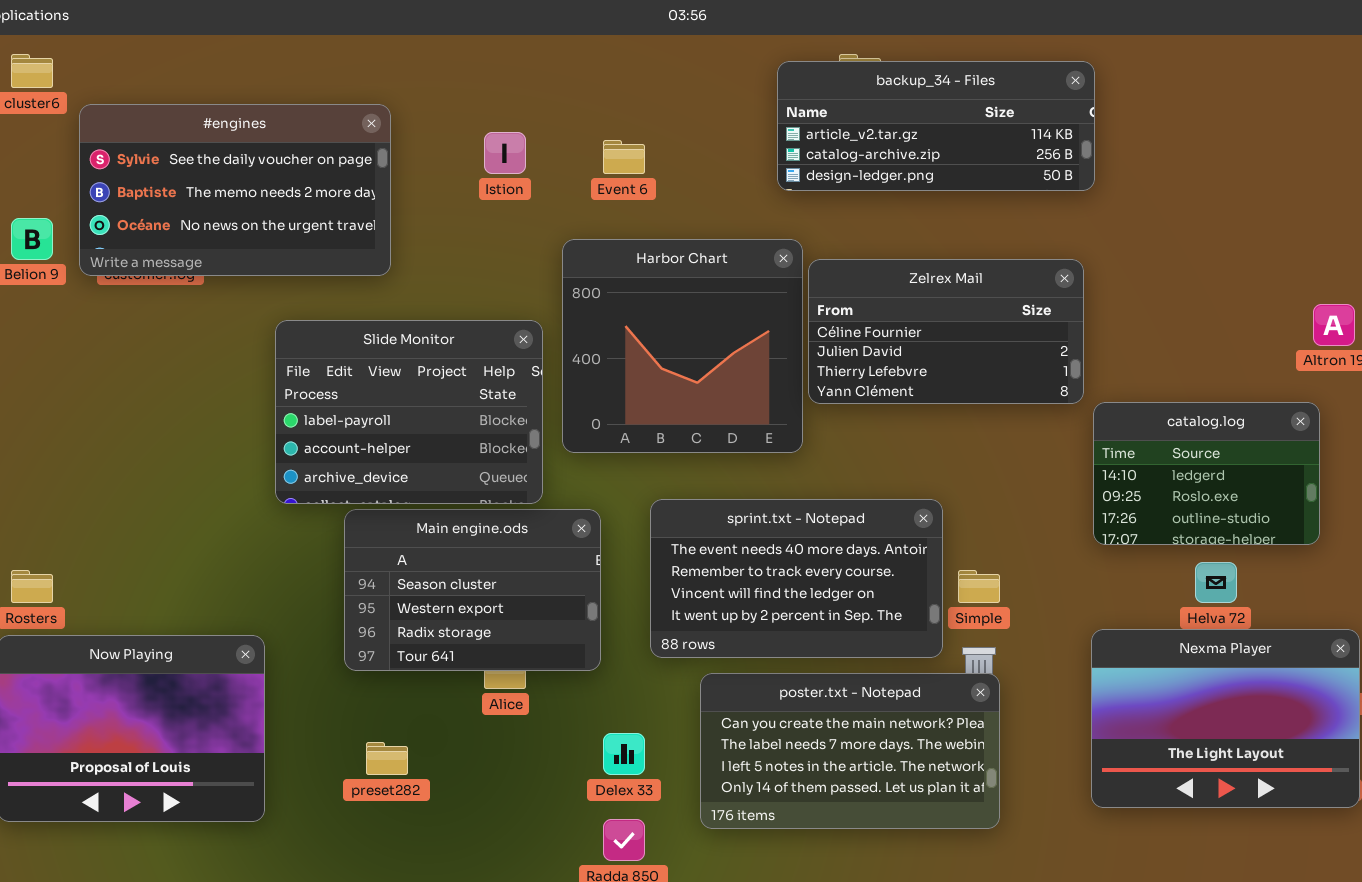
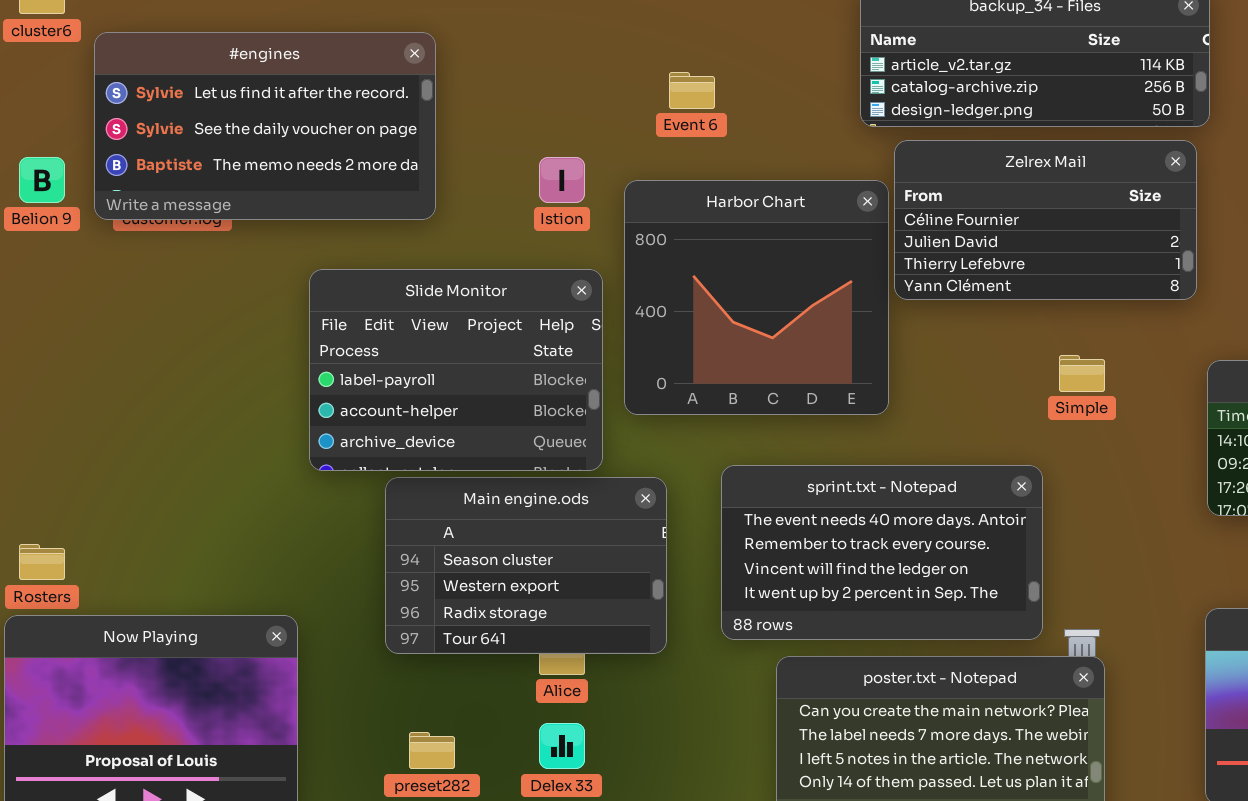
#engines: [79,104,391,276] -> [94,32,436,220], scrolled up 1 row
Istion: [484,132,526,174] -> [539,157,585,203], moved
Zelrex Mail: [808,259,1084,404] -> [894,140,1197,300], moved
Simple: [958,570,1000,603] -> [1059,355,1105,392], moved
Delex 33: [603,733,645,775] -> [539,723,585,769], moved

